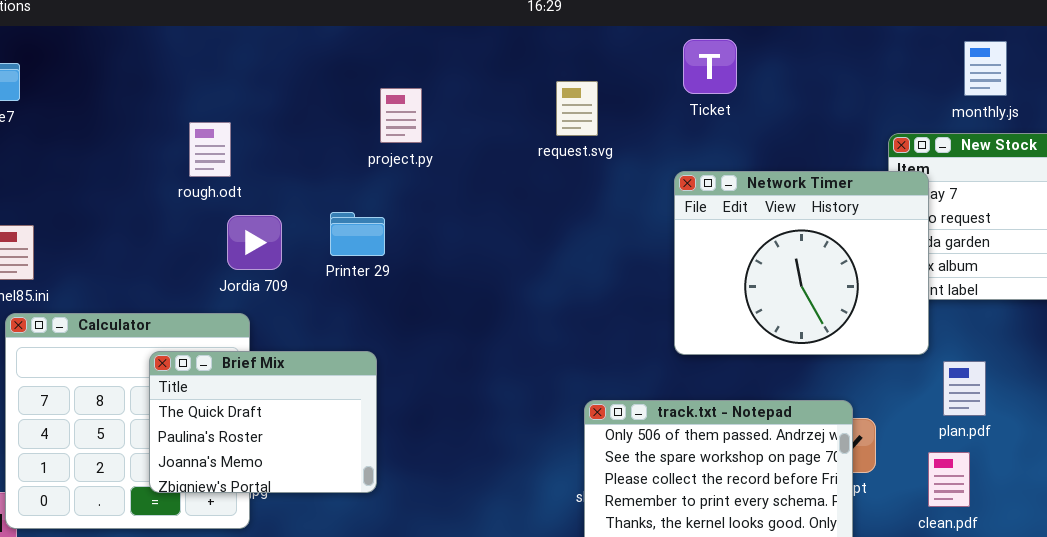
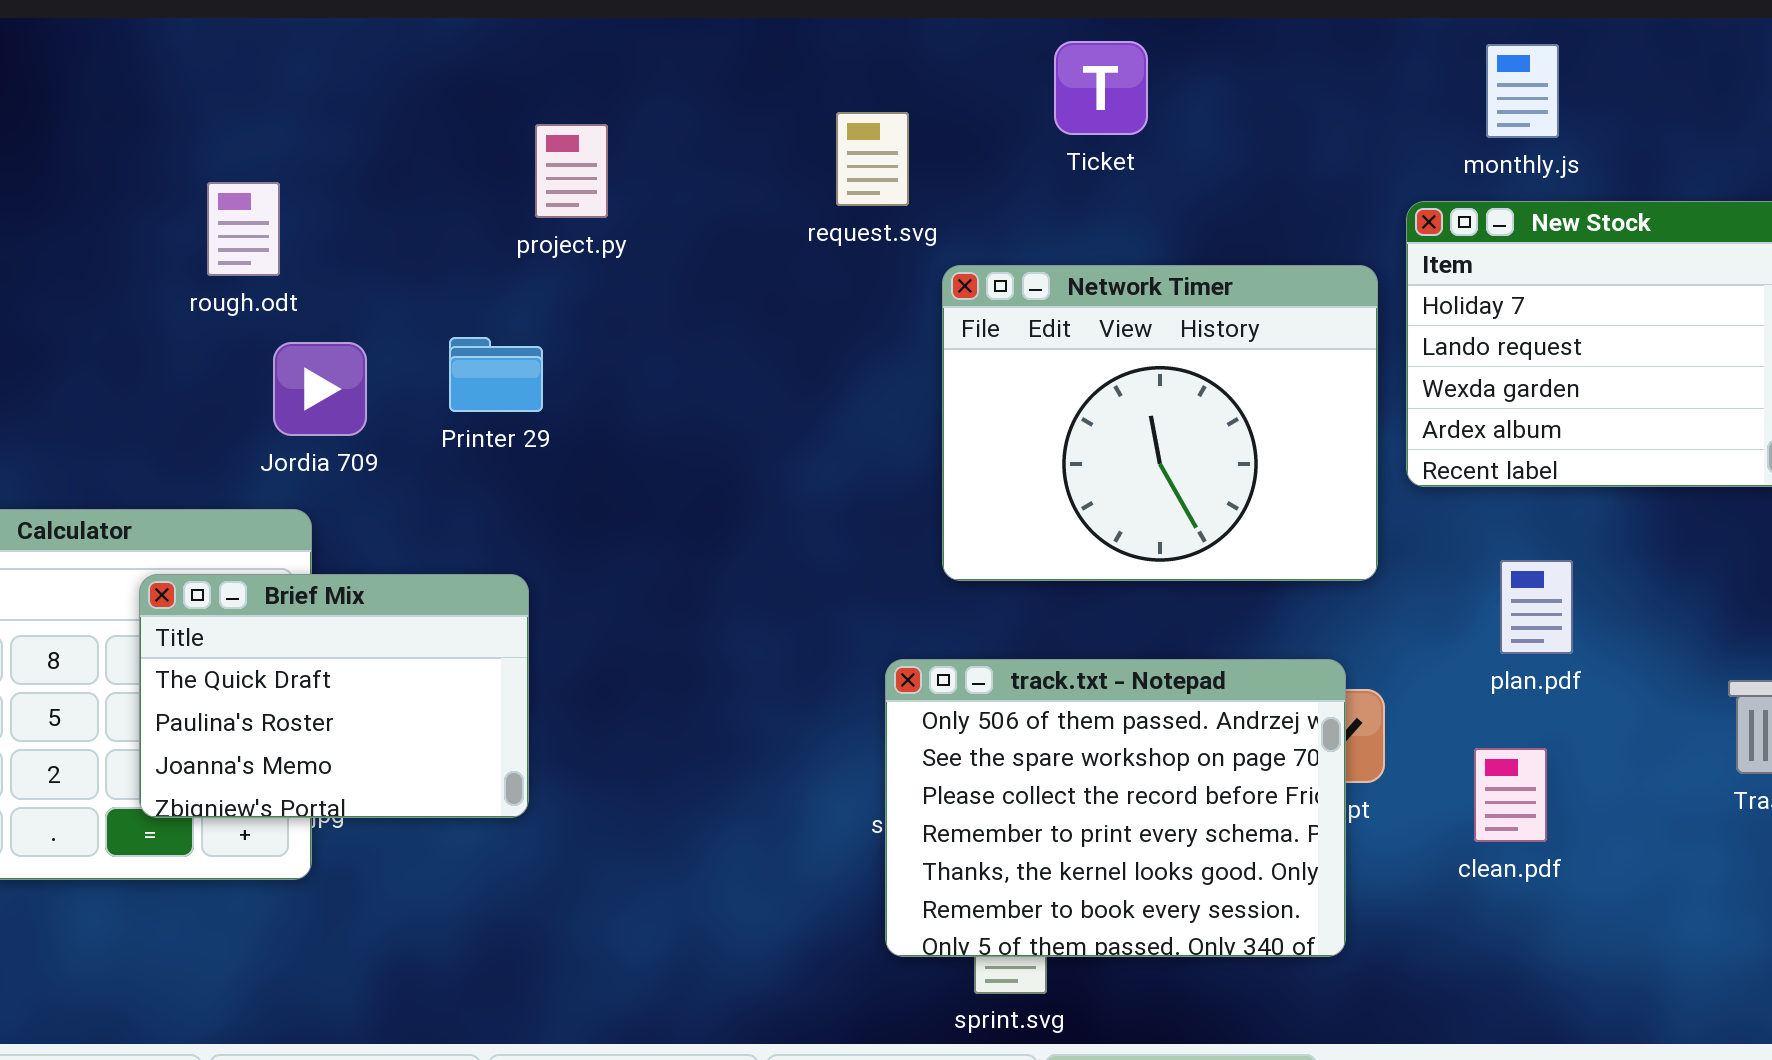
monthly.js: [964,41,1007,96] -> [1486,44,1559,138], moved
Network Timer: [674,171,929,355] -> [942,265,1378,581], moved
plan.pdf: [943,361,986,416] -> [1500,560,1573,654], moved

